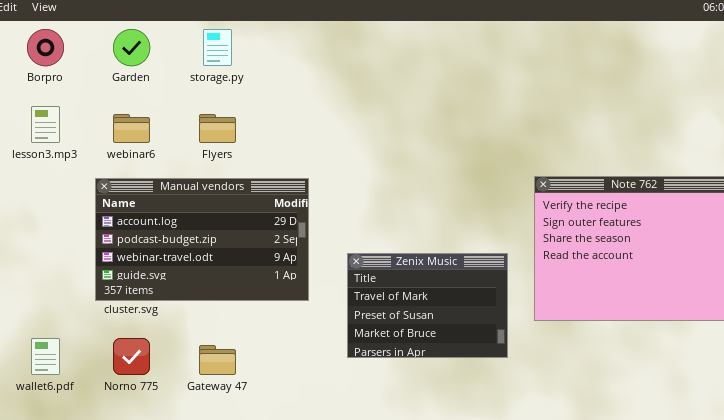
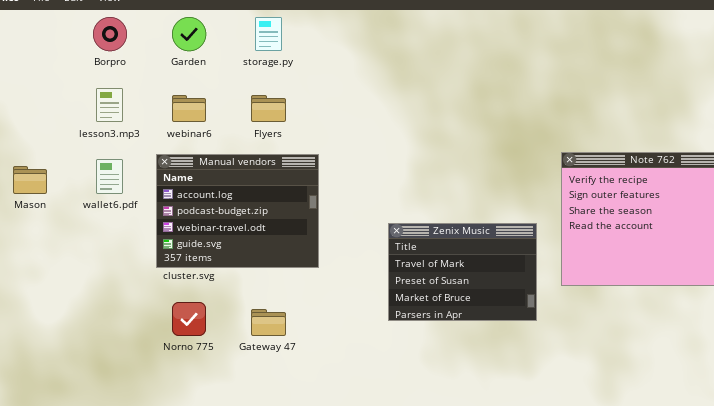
Manual vendors: [95,178,309,301] -> [156,154,319,268], resized
wallet6.pdf: [31,338,60,375] -> [96,159,123,194], moved

